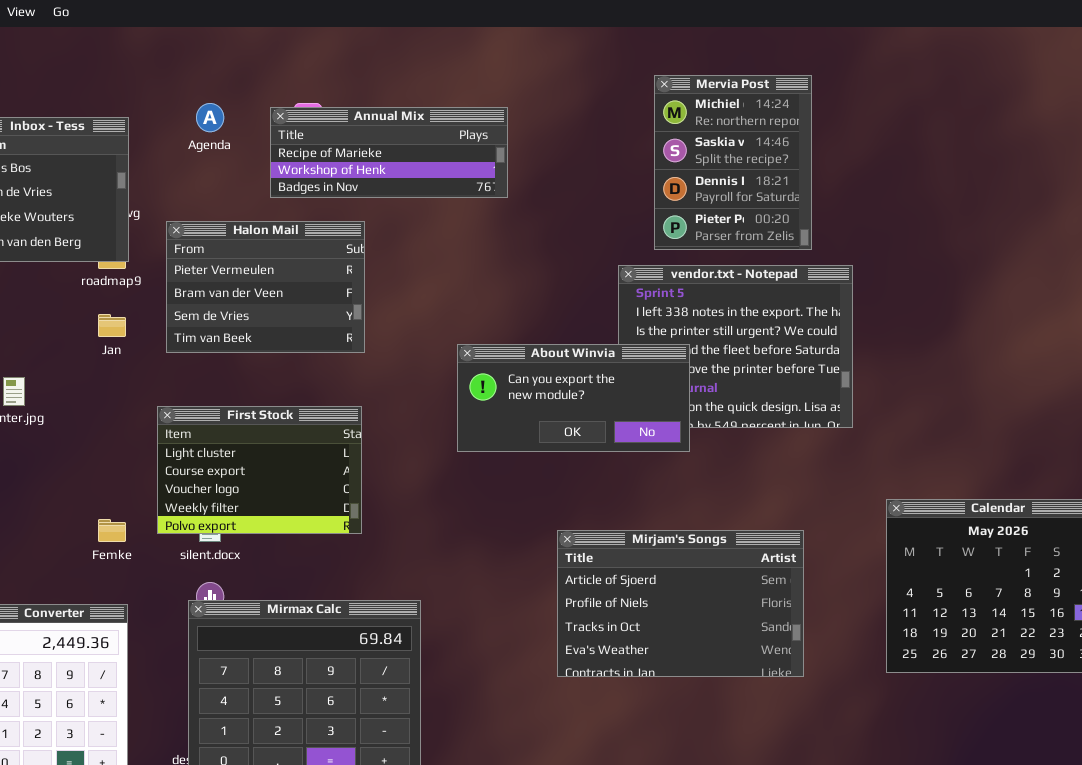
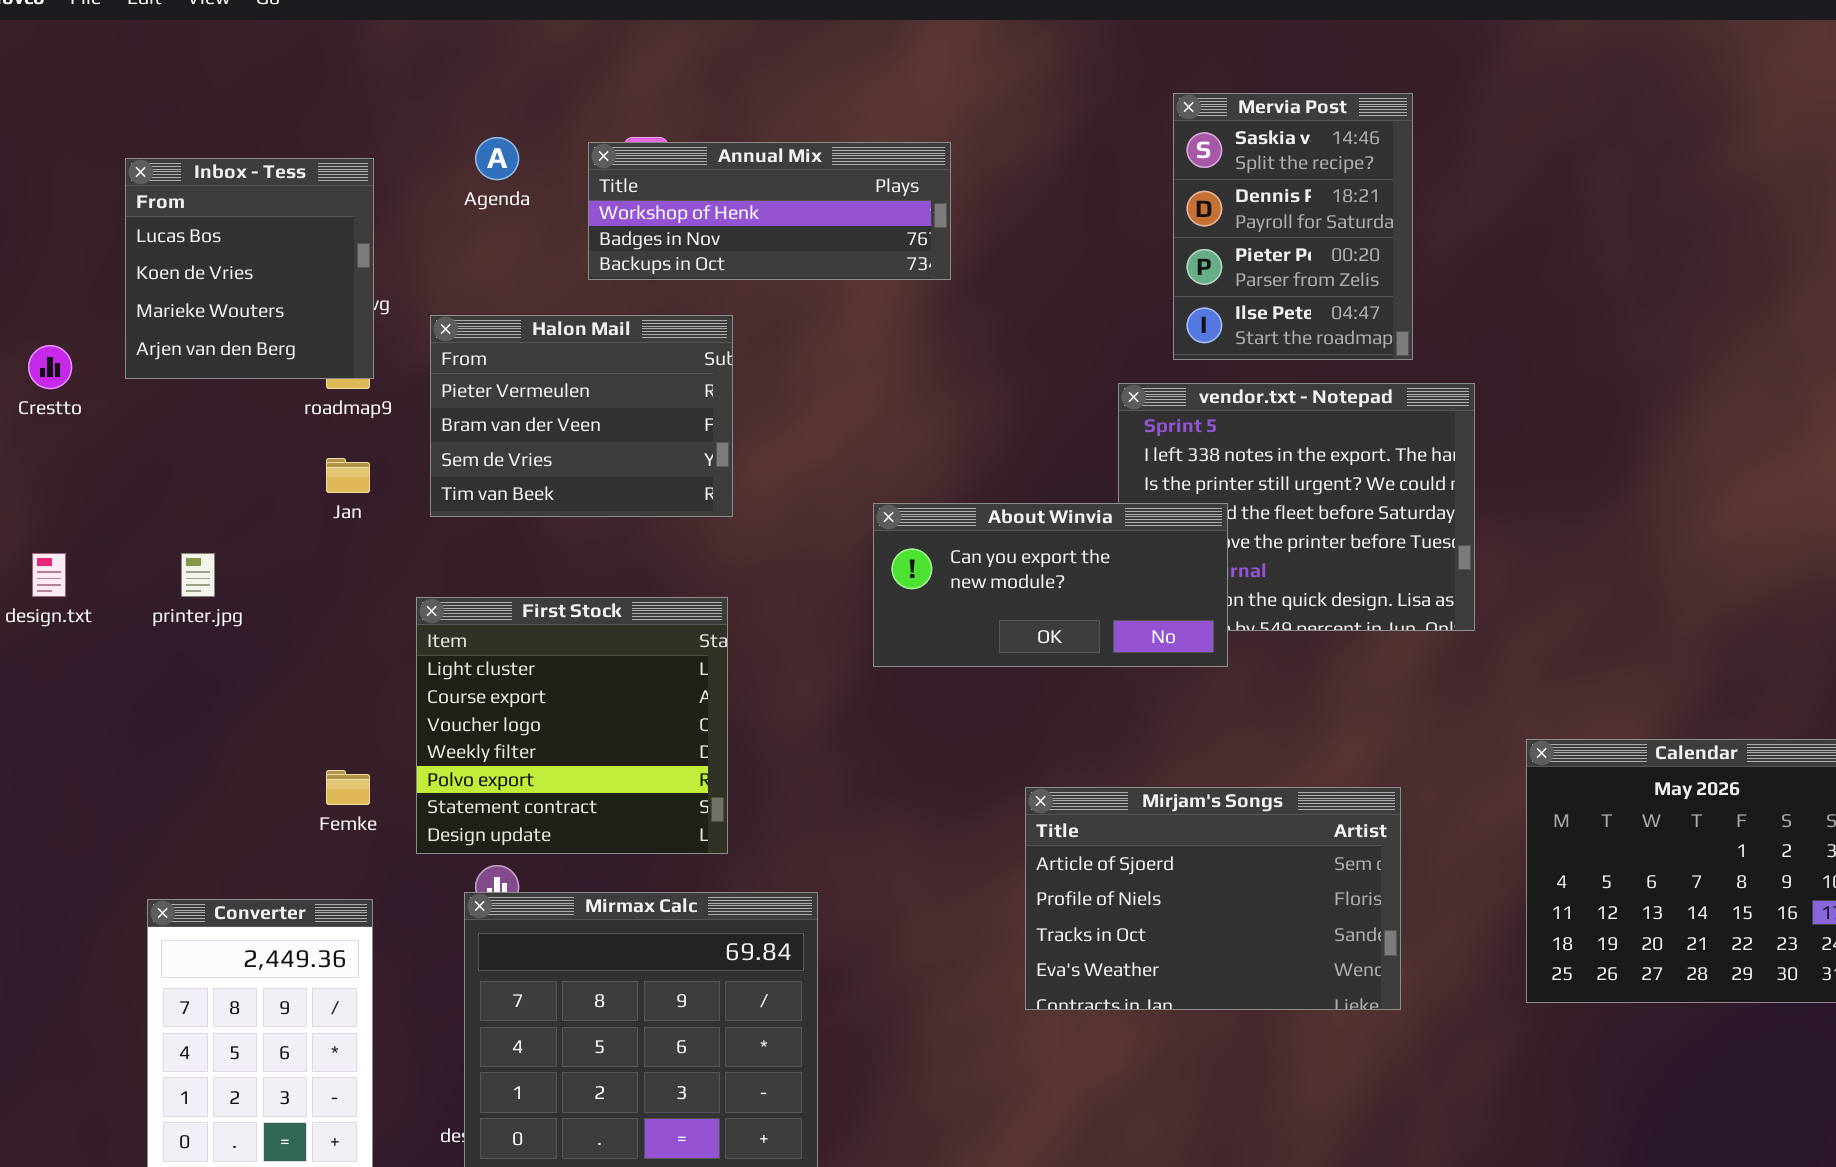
Mervia Post: [654,75,812,250] -> [1173,93,1413,360], scrolled down 1 row
Annual Mix: [270,107,508,198] -> [588,142,951,280], scrolled down 1 row
First Stock: [157,406,362,534] -> [416,597,728,854], resized

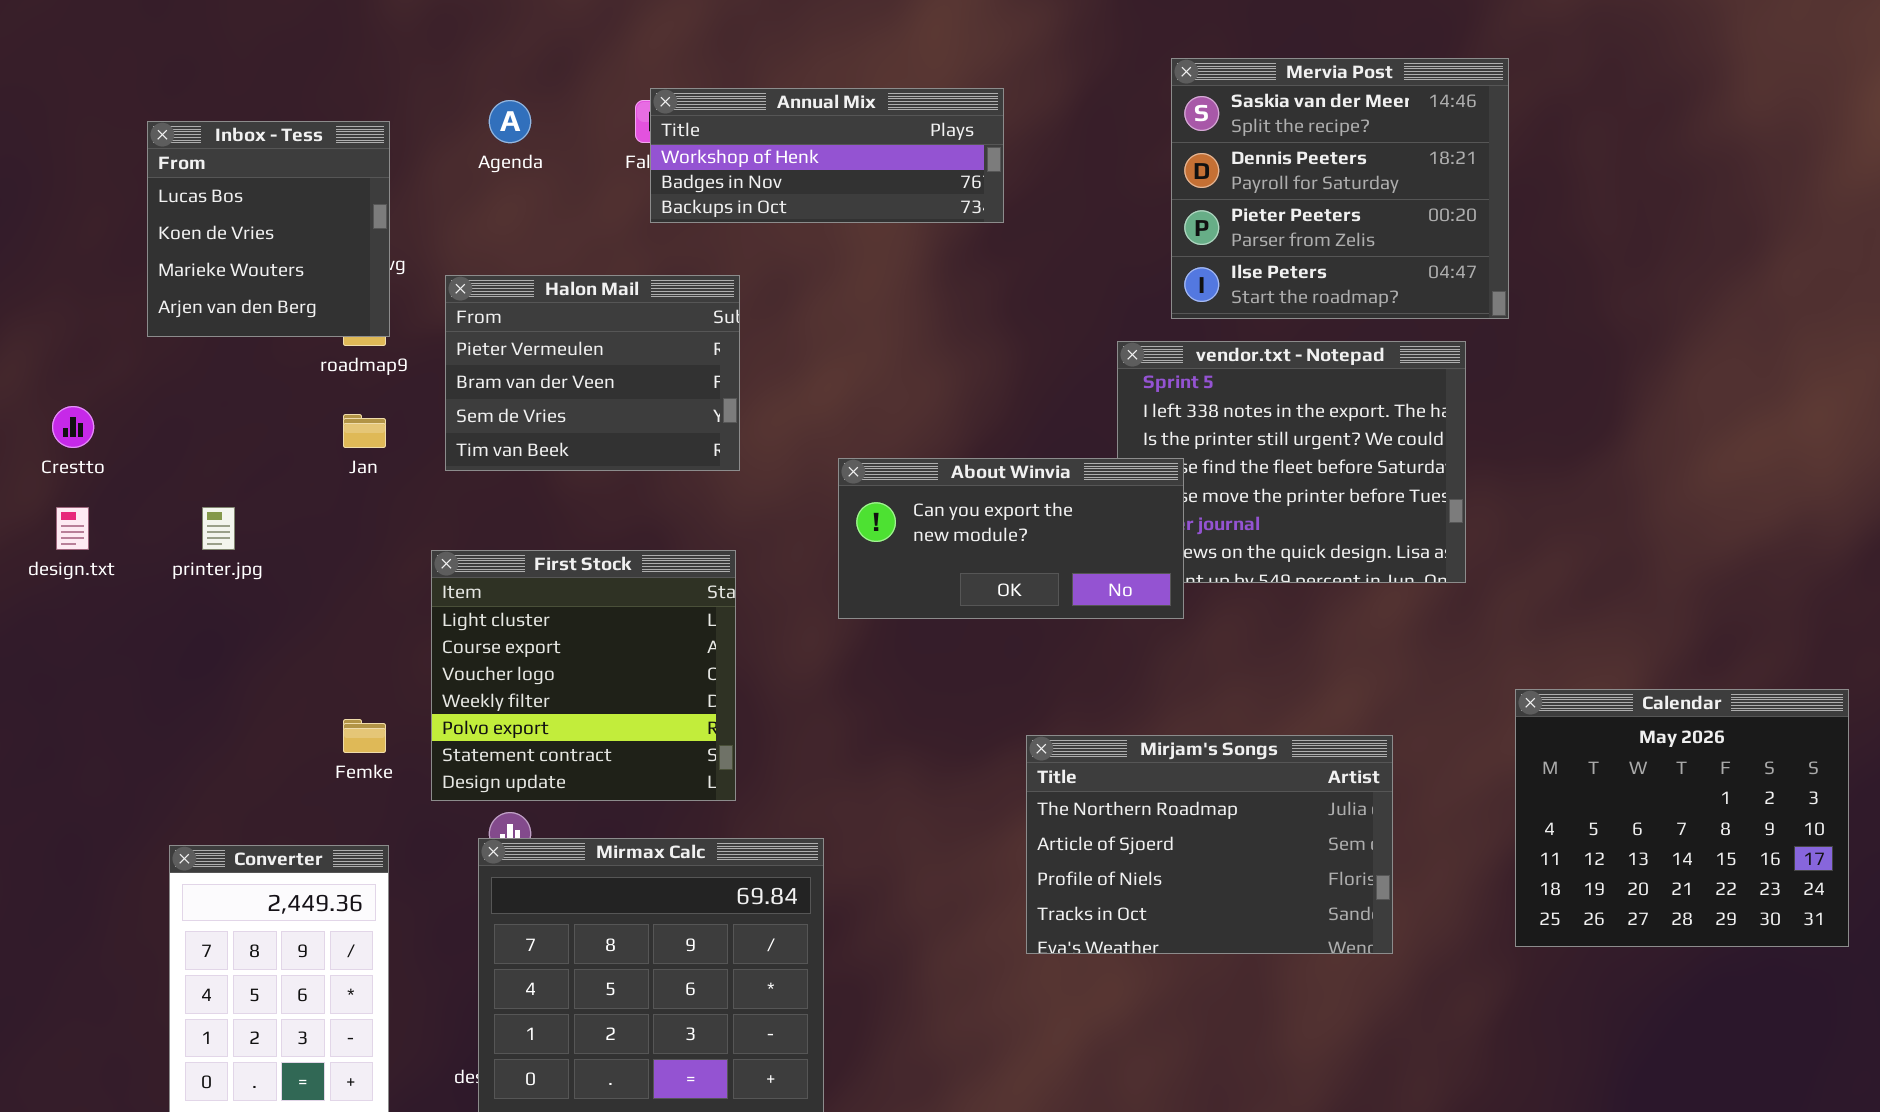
Mervia Post: [1173,93,1413,360] -> [1171,58,1509,319], resized
Annual Mix: [588,142,951,280] -> [650,88,1004,223], moved
Crestto: [28,345,72,389] -> [52,406,94,448], moved
About Winvia: [873,503,1228,667] -> [838,458,1184,619], moved
Mirjam's Songs: [1025,787,1401,1010] -> [1026,735,1393,954], scrolled up 1 row

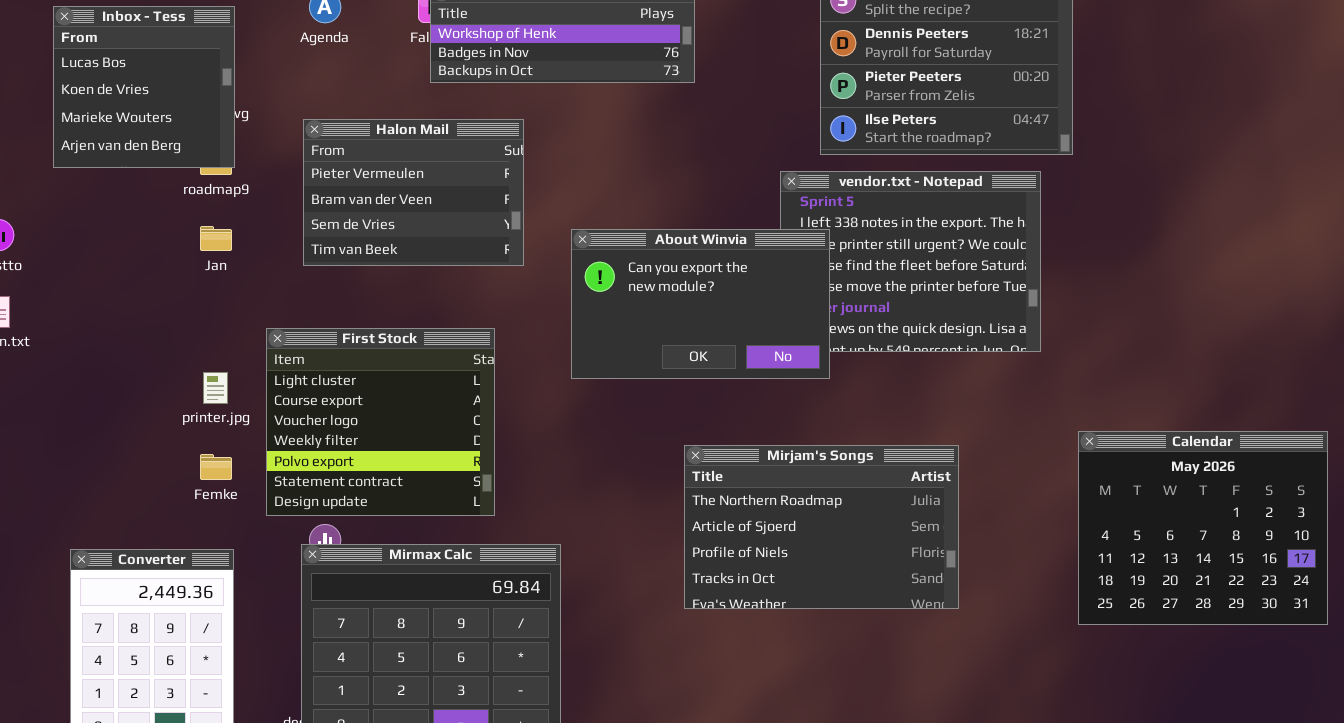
Halon Mail: [445,275,740,471] -> [303,119,524,266], moved
About Winvia: [838,458,1184,619] -> [571,229,830,379], resized
printer.jpg: [202,507,235,550] -> [203,372,228,404], moved
Mirjam's Songs: [1026,735,1393,954] -> [684,445,959,609], moved

